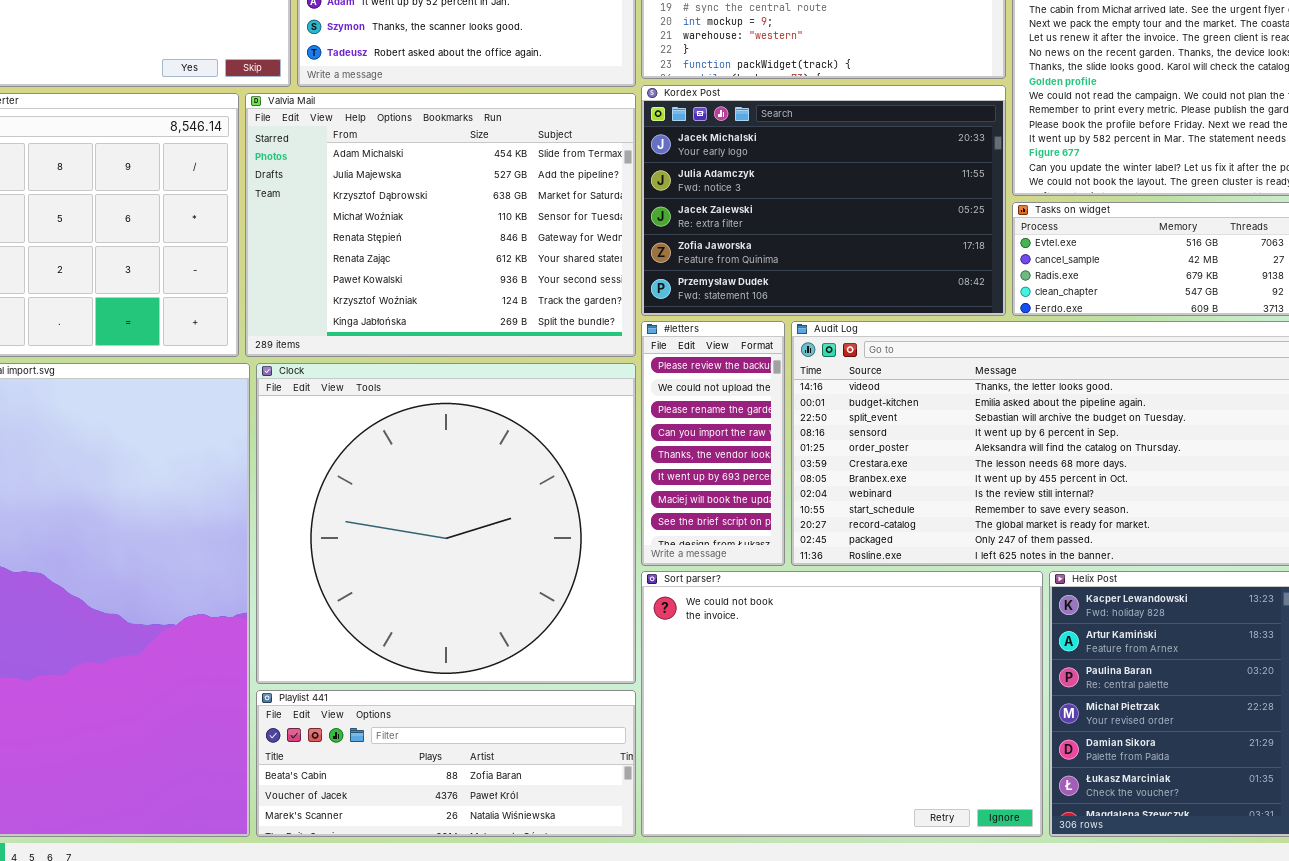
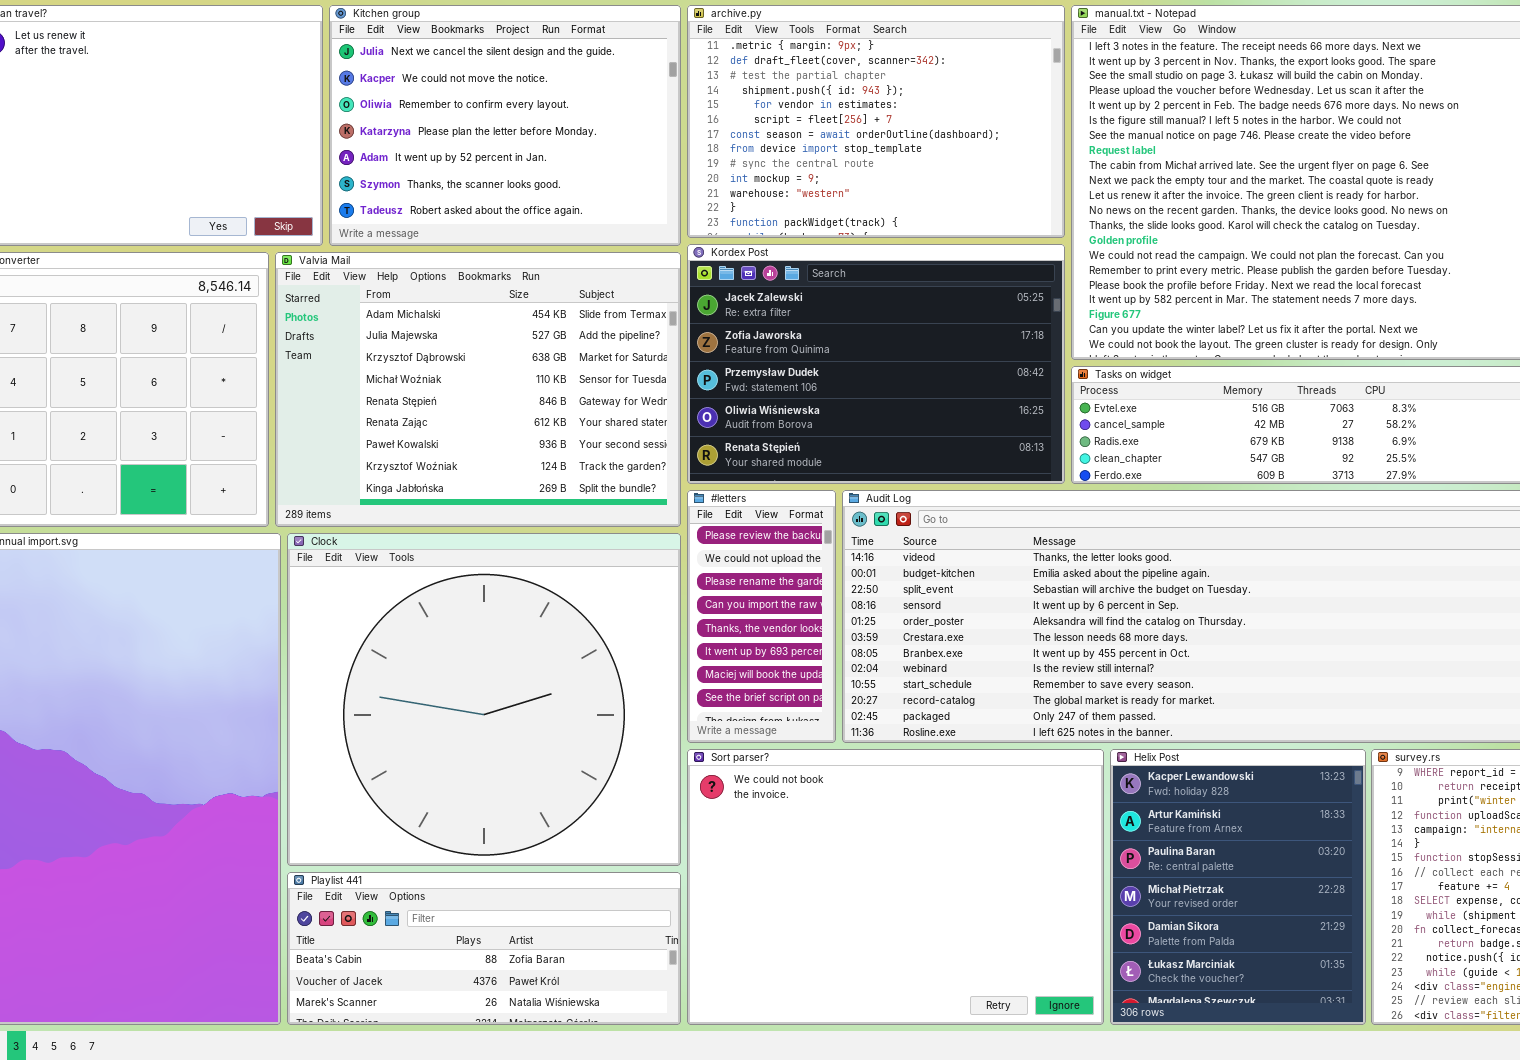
Kordex Post: [641,85,1006,316] -> [687,244,1065,484], scrolled down 2 rows

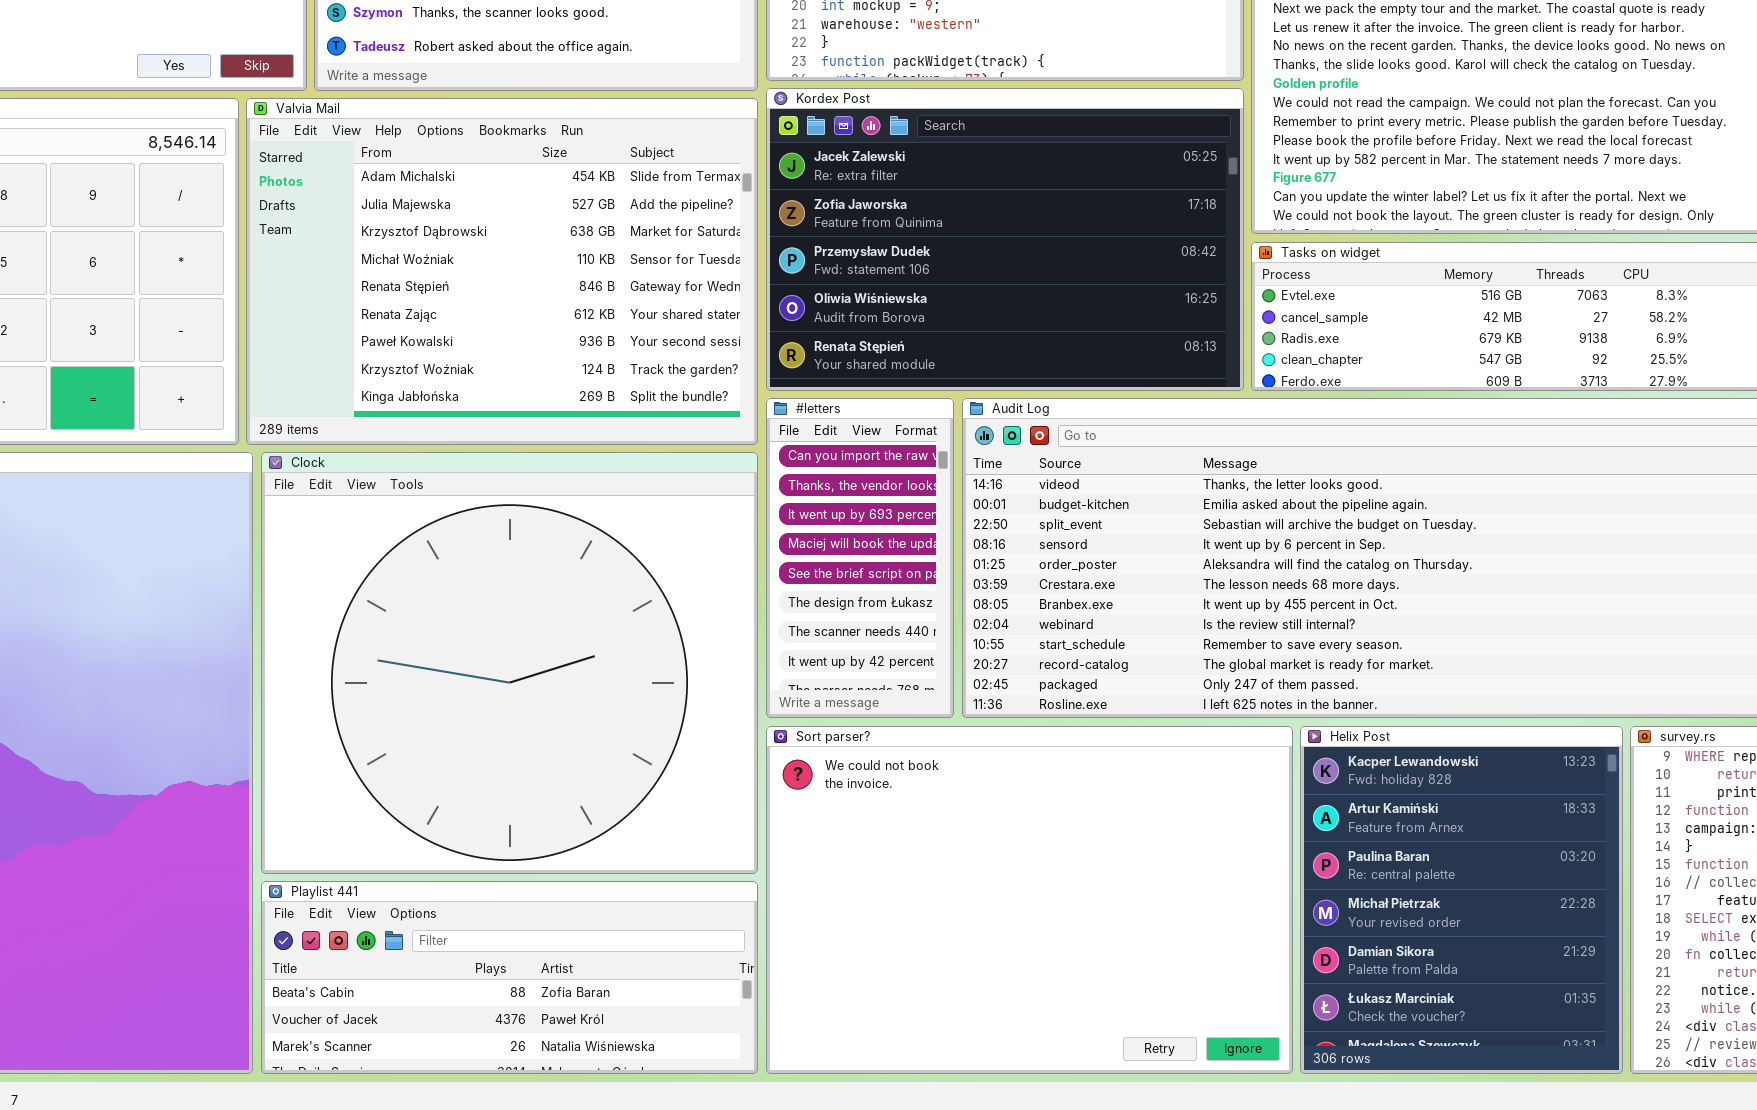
#letters: [687,490,836,743] -> [766,398,954,718], scrolled down 3 rows

